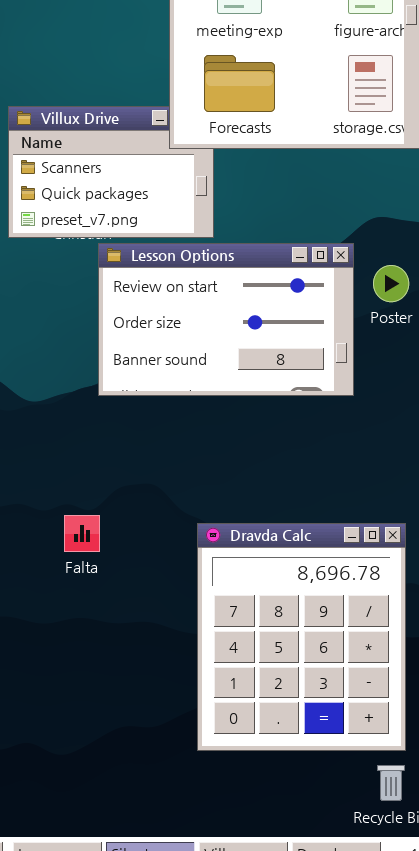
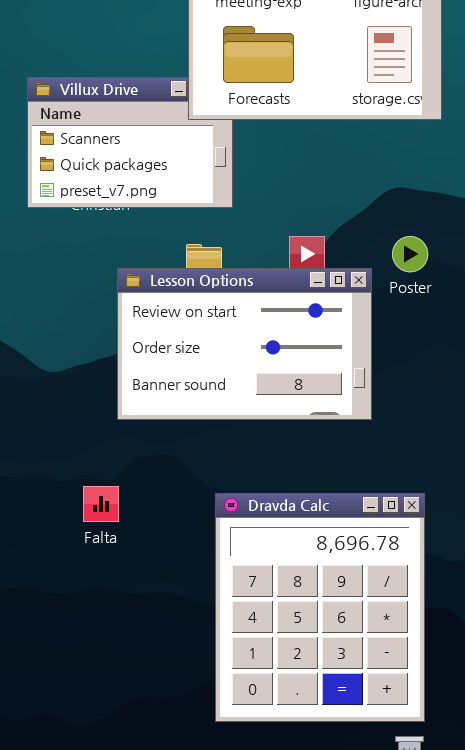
Lesson Options: [98,243,354,396] -> [117,268,372,420], moved

